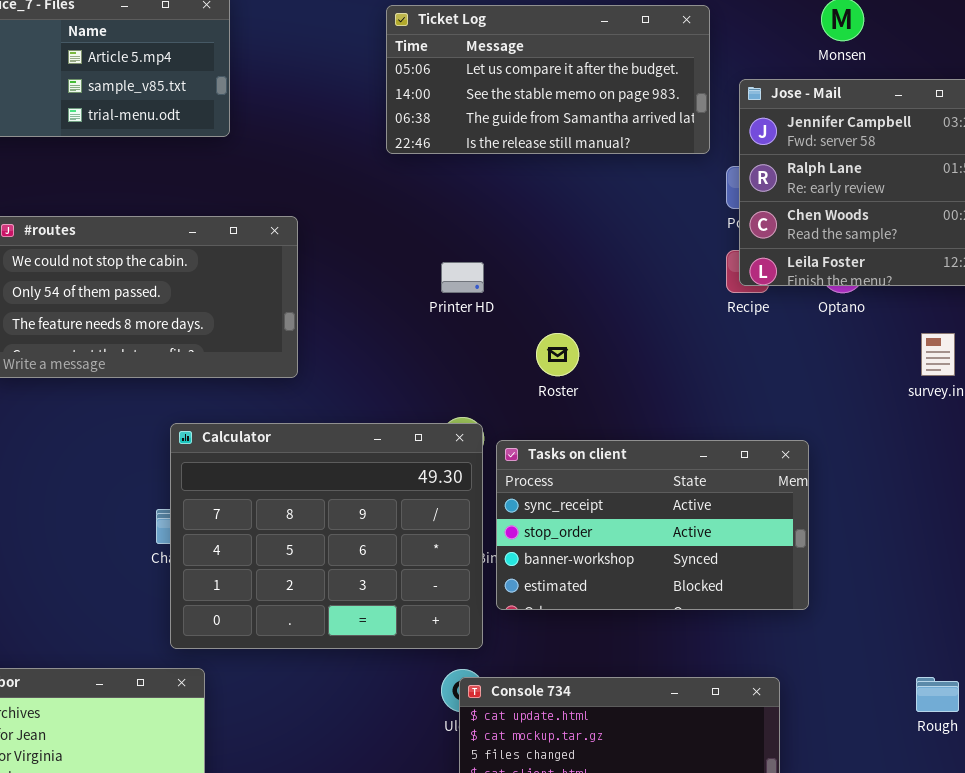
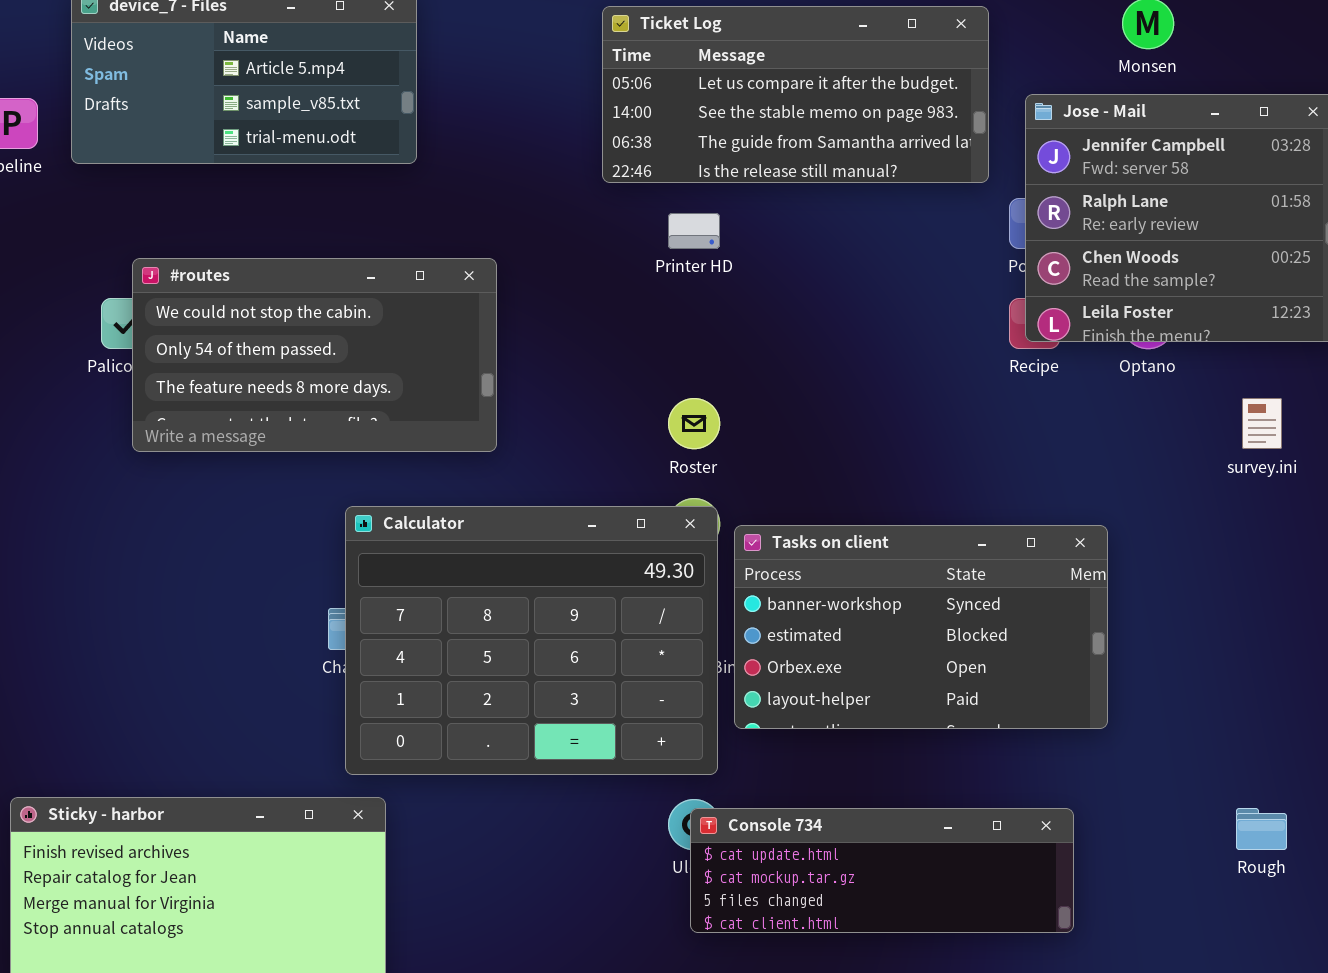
Printer HD: [441,262,484,293] -> [668,213,720,249], moved
Roster: [536,333,579,376] -> [668,398,720,449], moved
Tasks on client: [496,440,809,610] -> [734,525,1108,729], scrolled down 2 rows

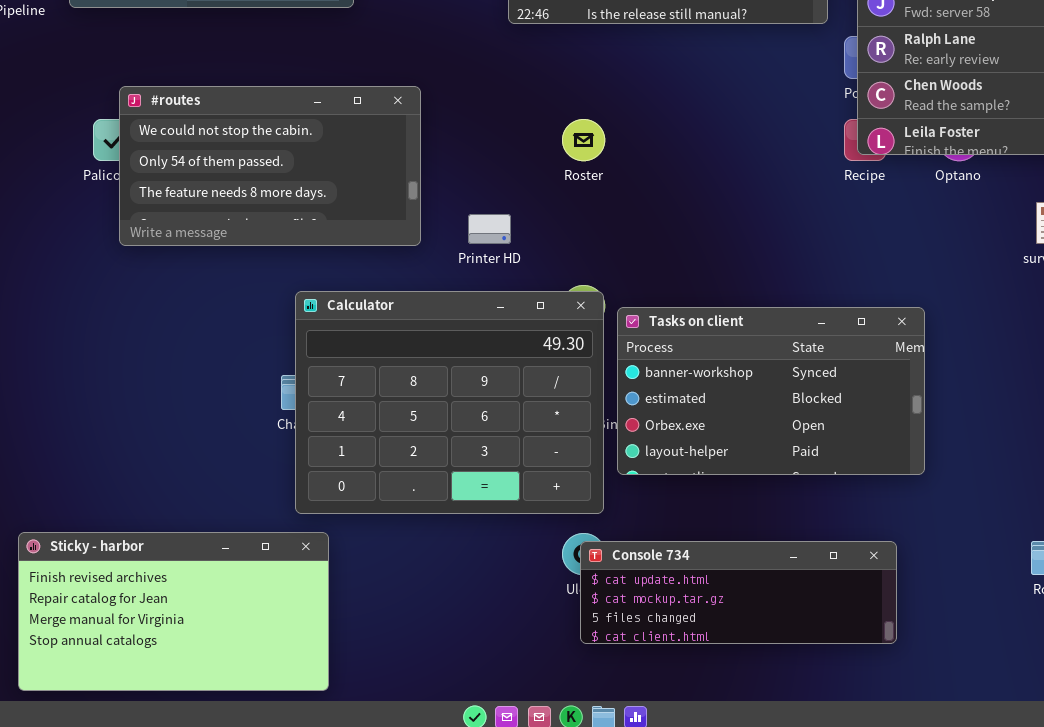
Printer HD: [668,213,720,249] -> [468,214,511,244], moved
Roster: [668,398,720,449] -> [562,119,605,161], moved

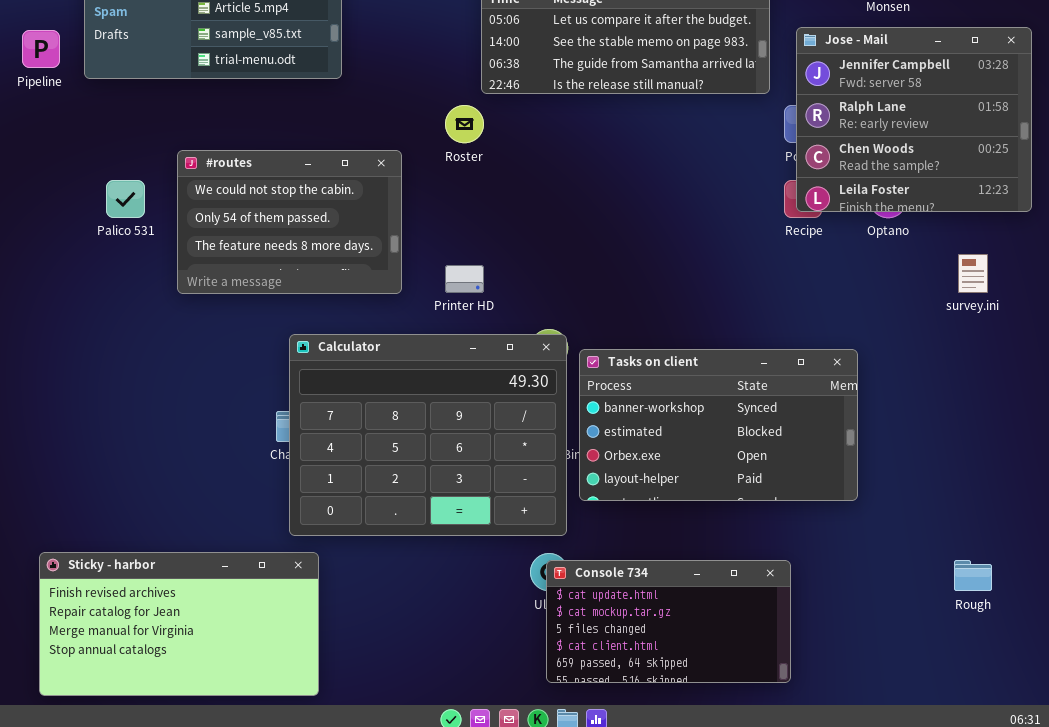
#routes: [119,86,421,246] -> [177,150,402,294], resized
Roster: [562,119,605,161] -> [445,105,484,143], moved
Console 734: [580,541,897,644] -> [546,560,791,683], resized

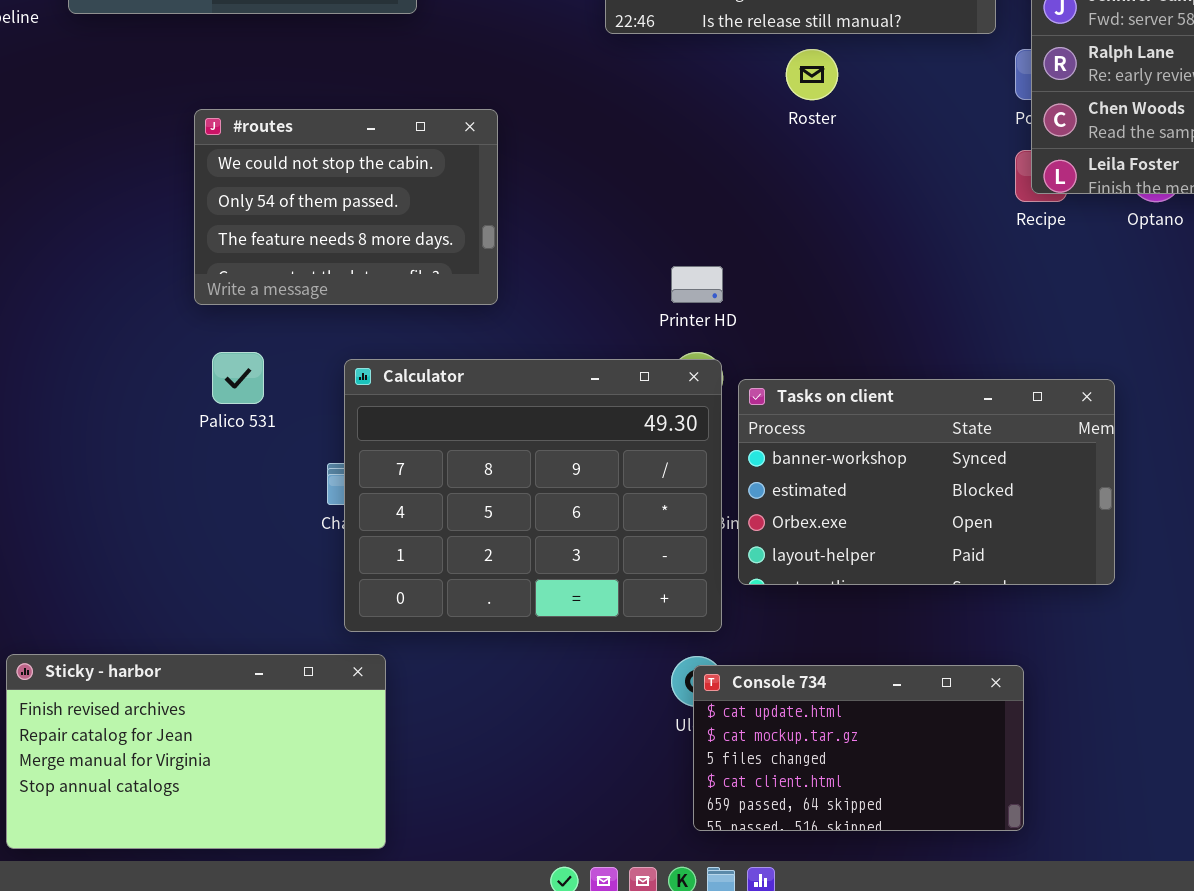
Roster: [445,105,484,143] -> [786,49,838,100], moved
Palico 531: [106,180,145,218] -> [212,352,264,404], moved
Printer HD: [445,265,484,293] -> [671,266,723,303], moved

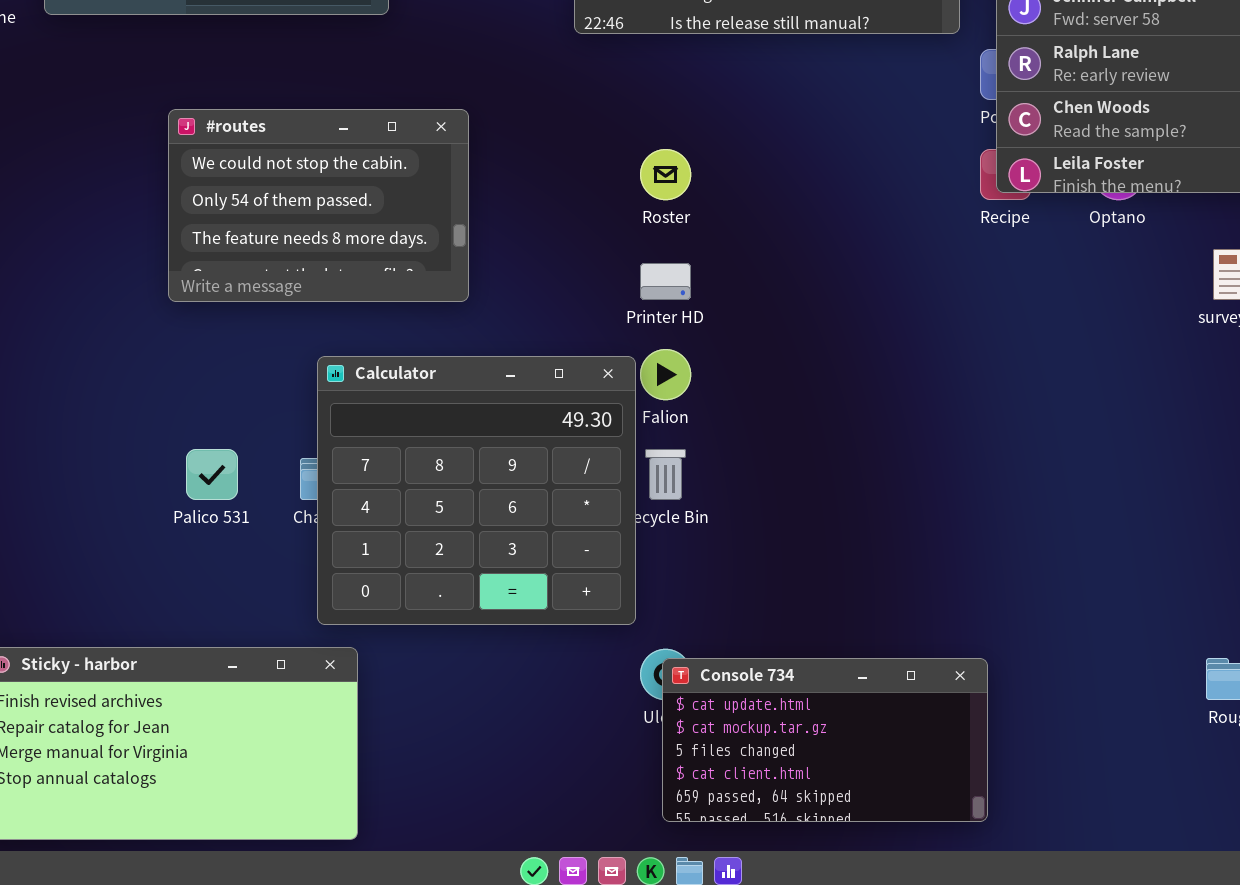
Roster: [786,49,838,100] -> [640,149,691,200], moved
Palico 531: [212,352,264,404] -> [186,449,238,500], moved
Calculator: [344,359,722,632] -> [317,356,636,625], resized
Tasks on client: [738,379,1115,585] -> none, closed

